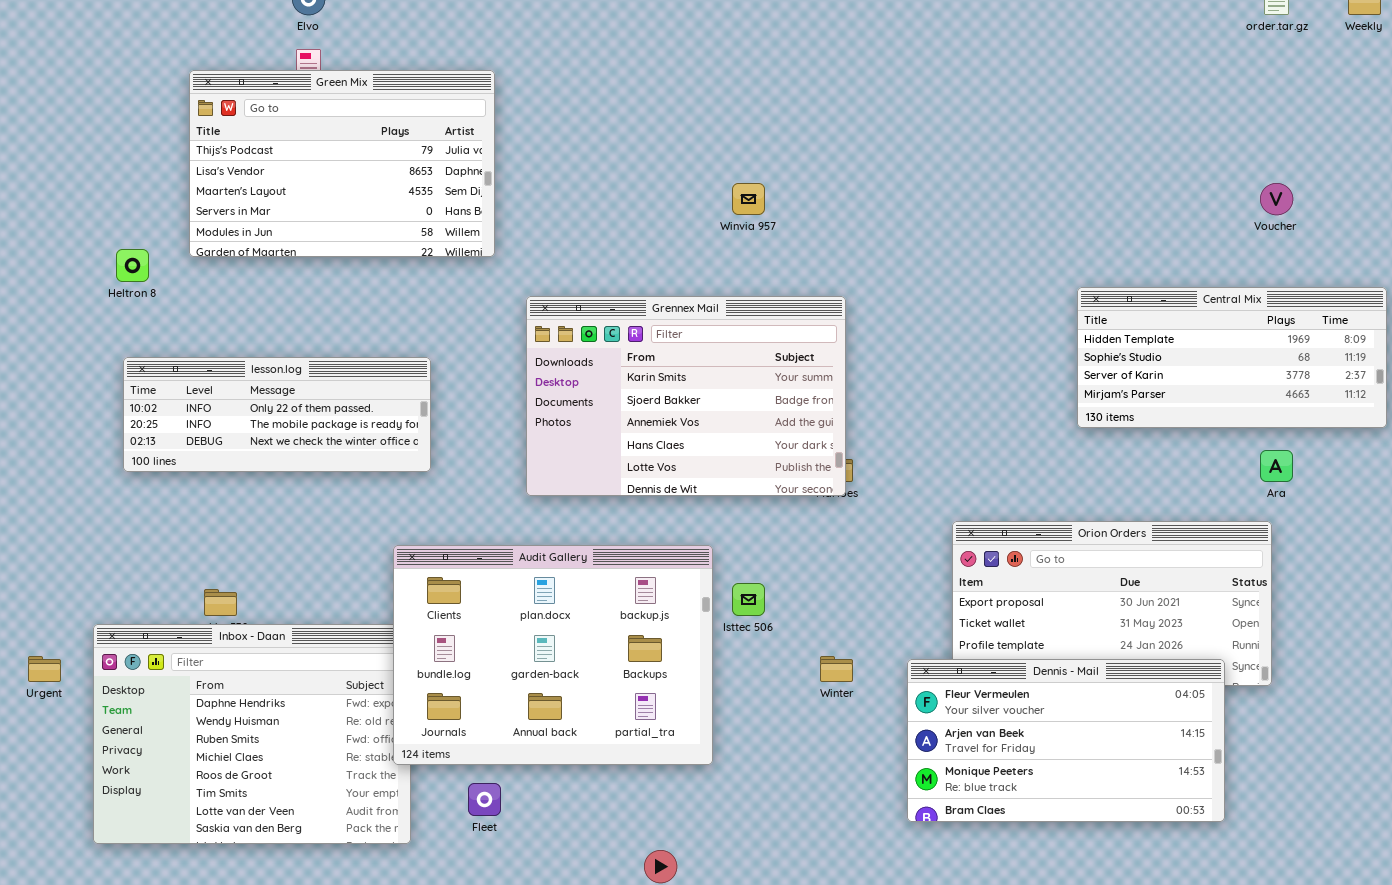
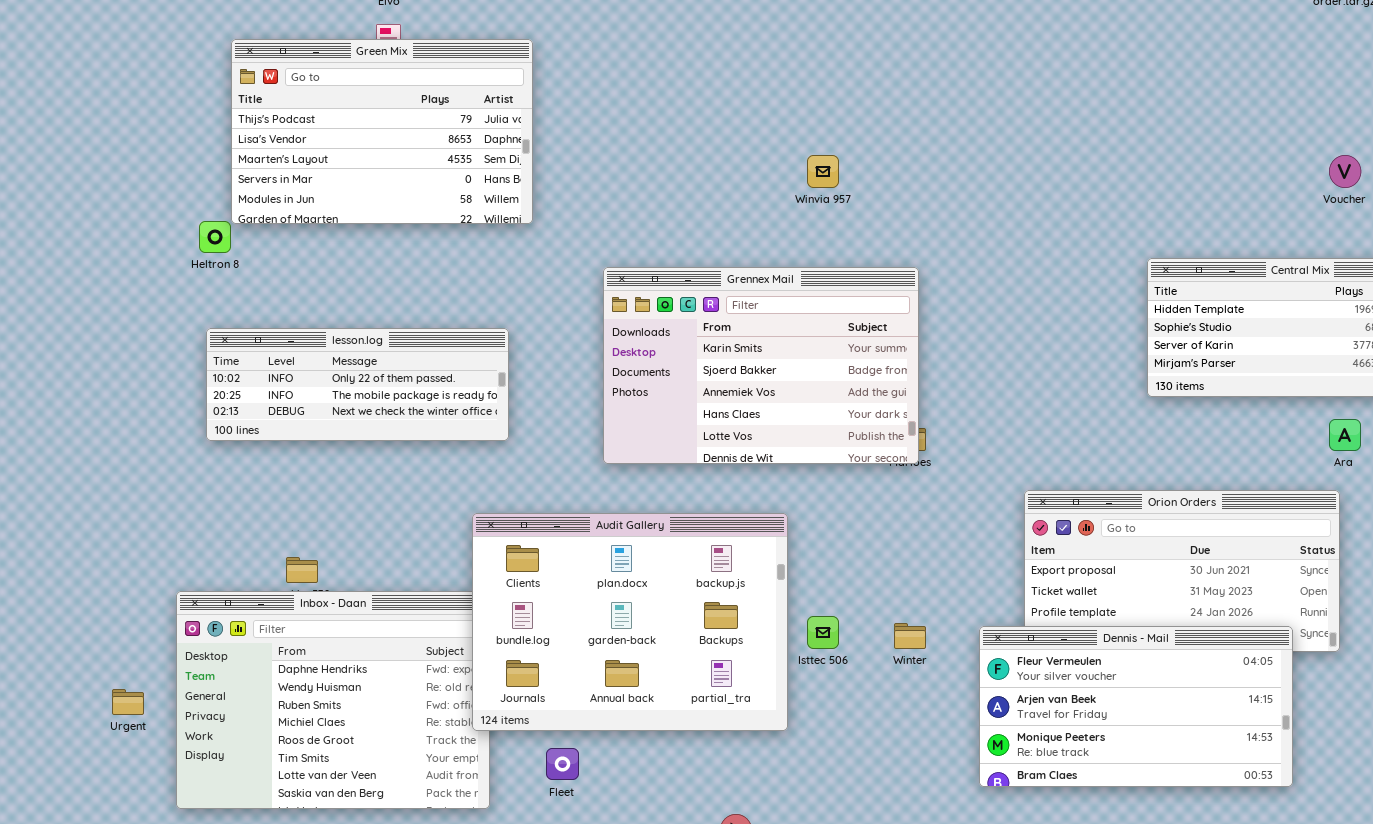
Green Mix: [189,70,495,257] -> [231,39,533,224], moved
Isttec 506: [732,583,765,616] -> [807,616,839,649], moved
Urgent: [28,656,61,682] -> [112,689,144,715], moved

